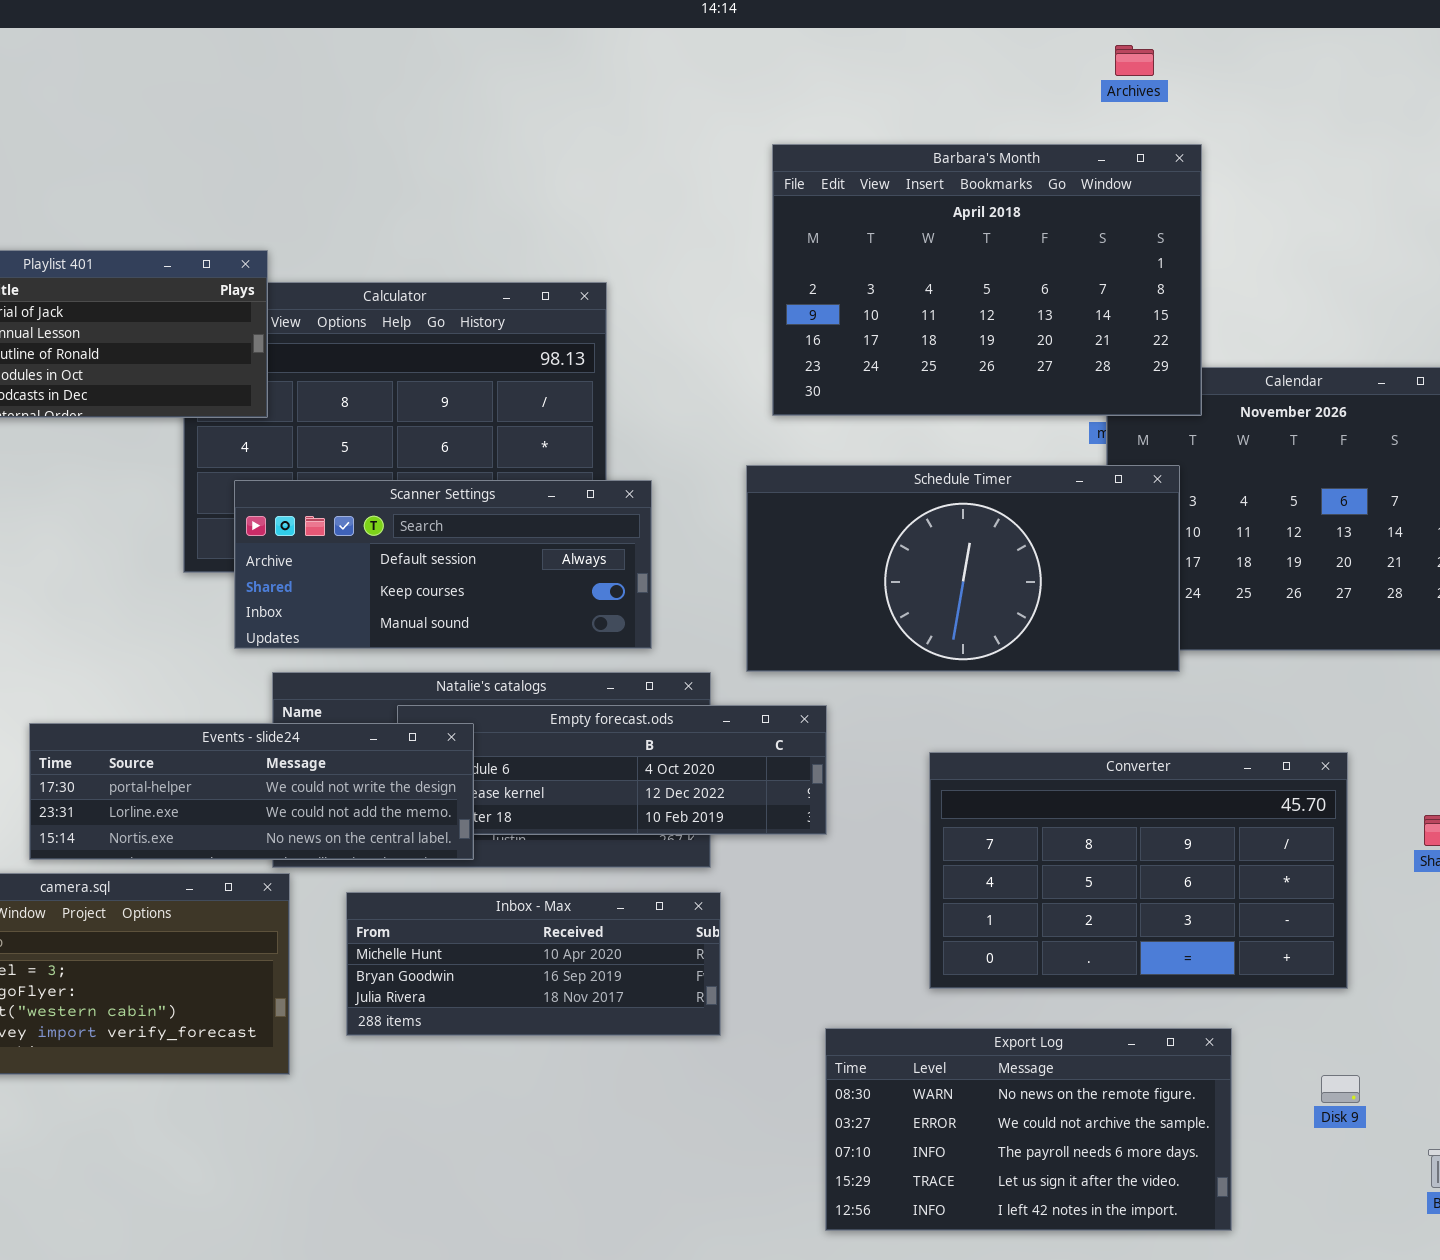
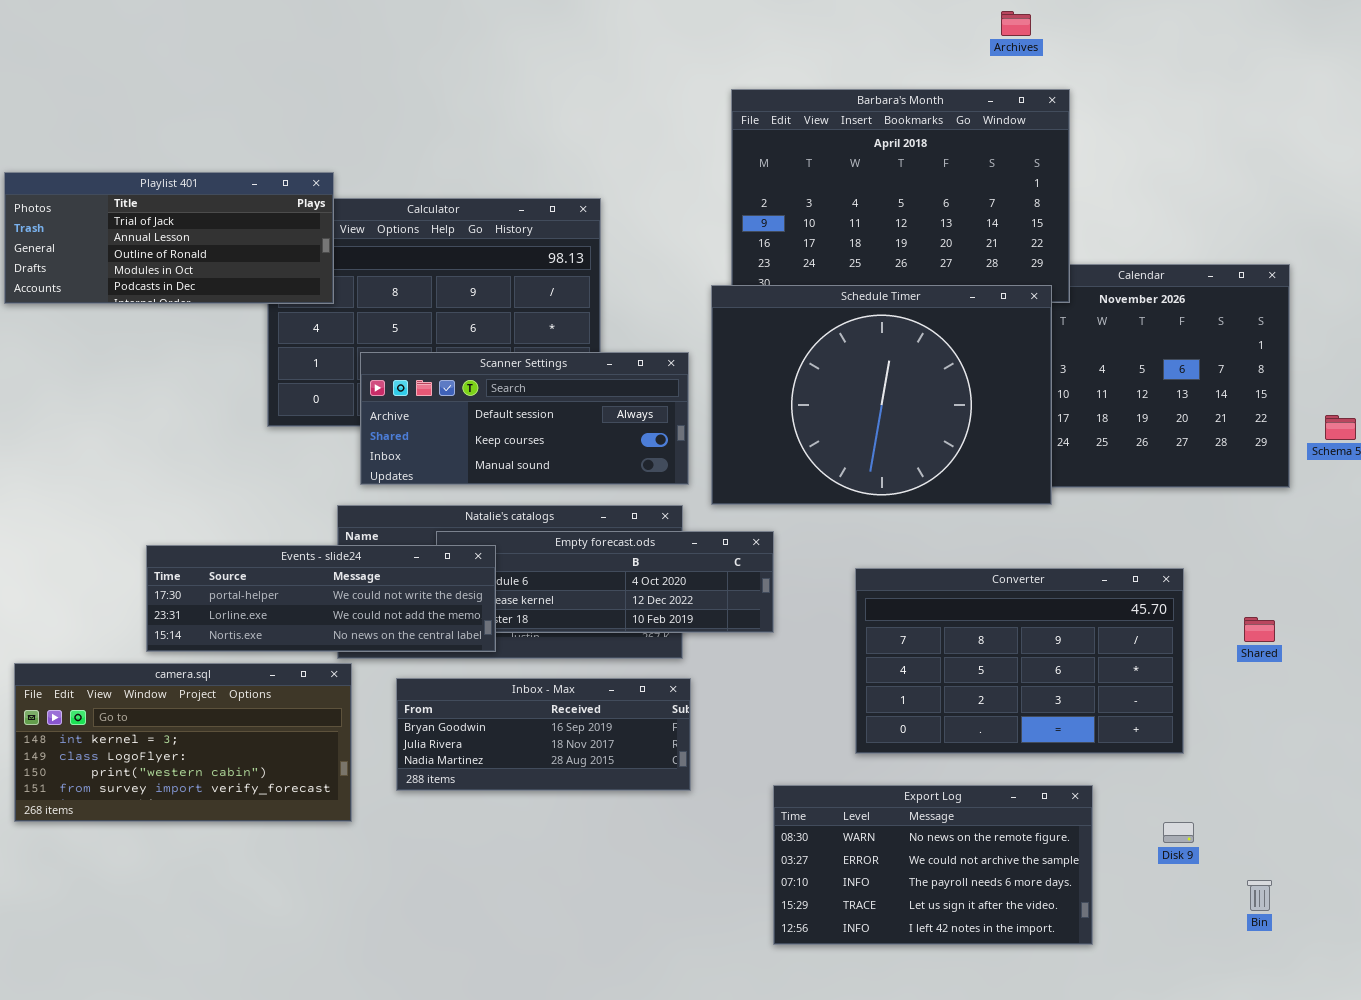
Schedule Timer: [746,465,1180,672] -> [711,285,1052,505], resized
Scanner Settings: [234,480,652,649] -> [360,352,689,485], moved
Inbox - Max: [346,892,721,1036] -> [396,678,691,791], scrolled down 1 row

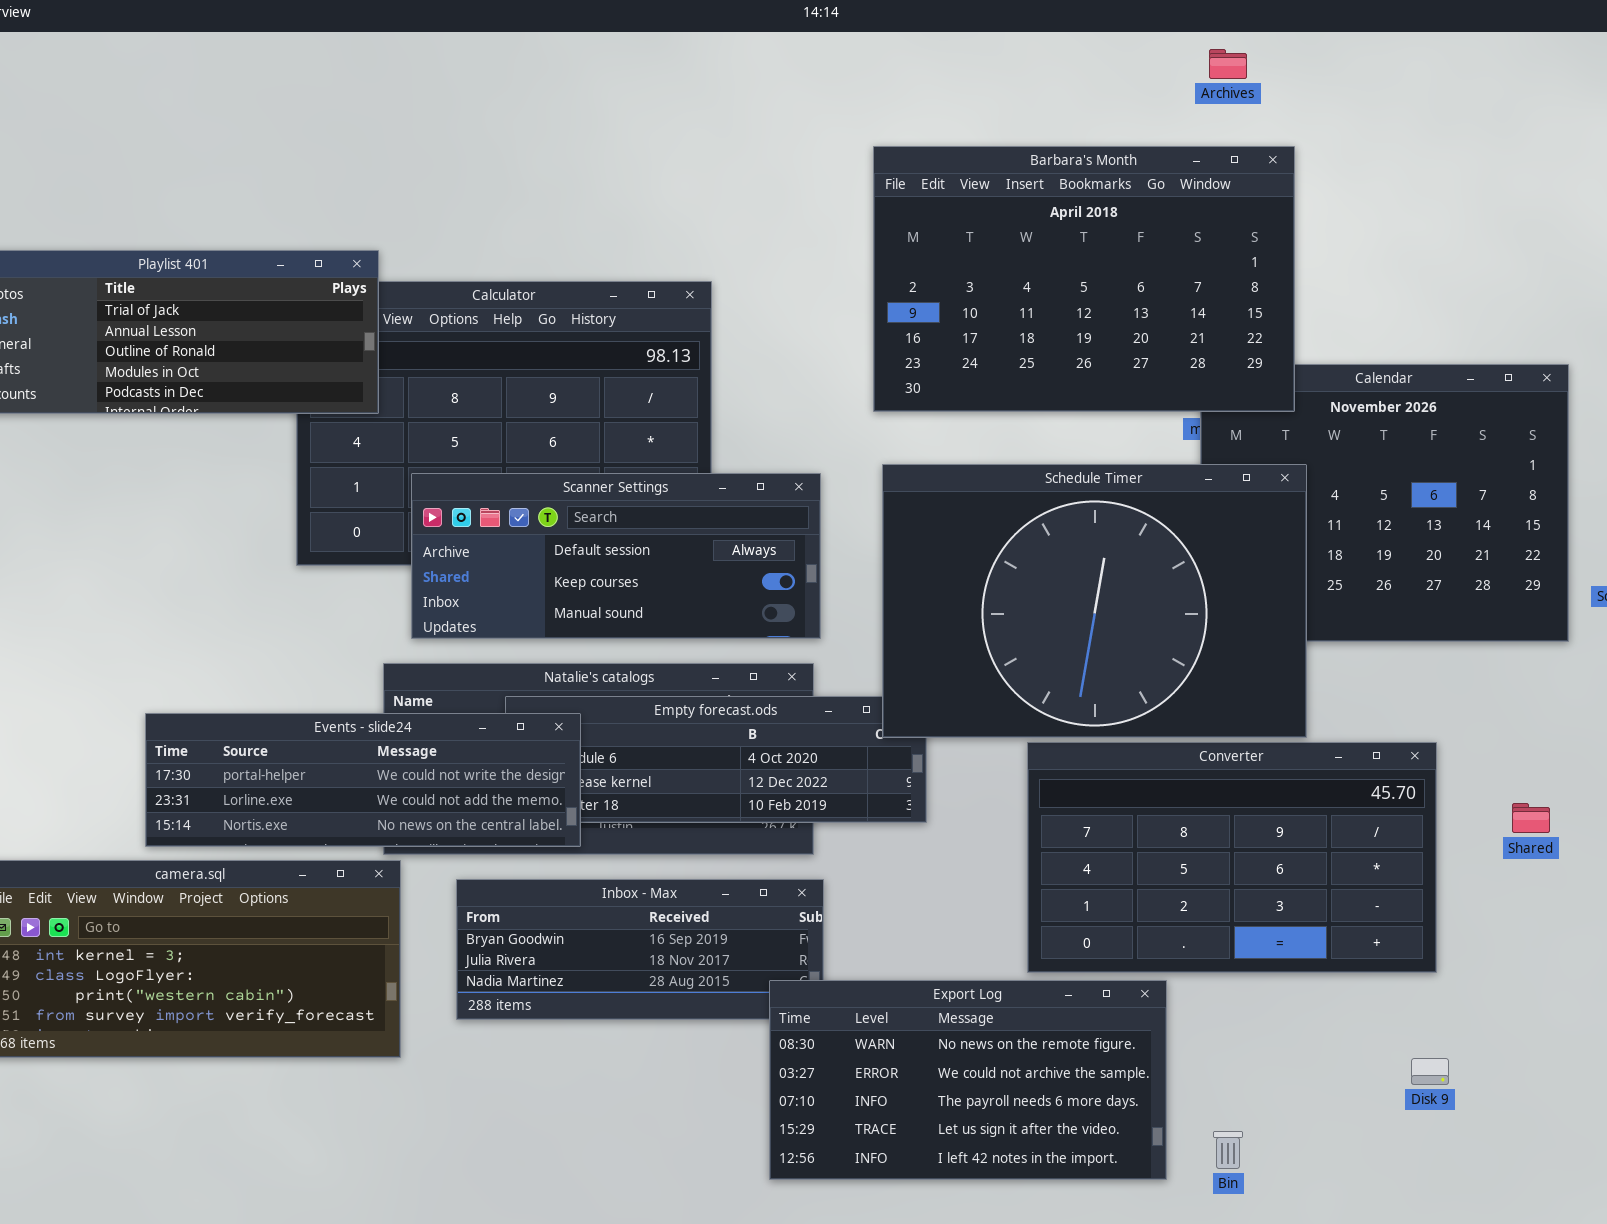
Schedule Timer: [711,285,1052,505] -> [882,464,1307,738], moved
Export Log: [773,785,1093,945] -> [769,980,1167,1180], moved
Bin: [1247,880,1272,911] -> [1213,1131,1243,1169], moved

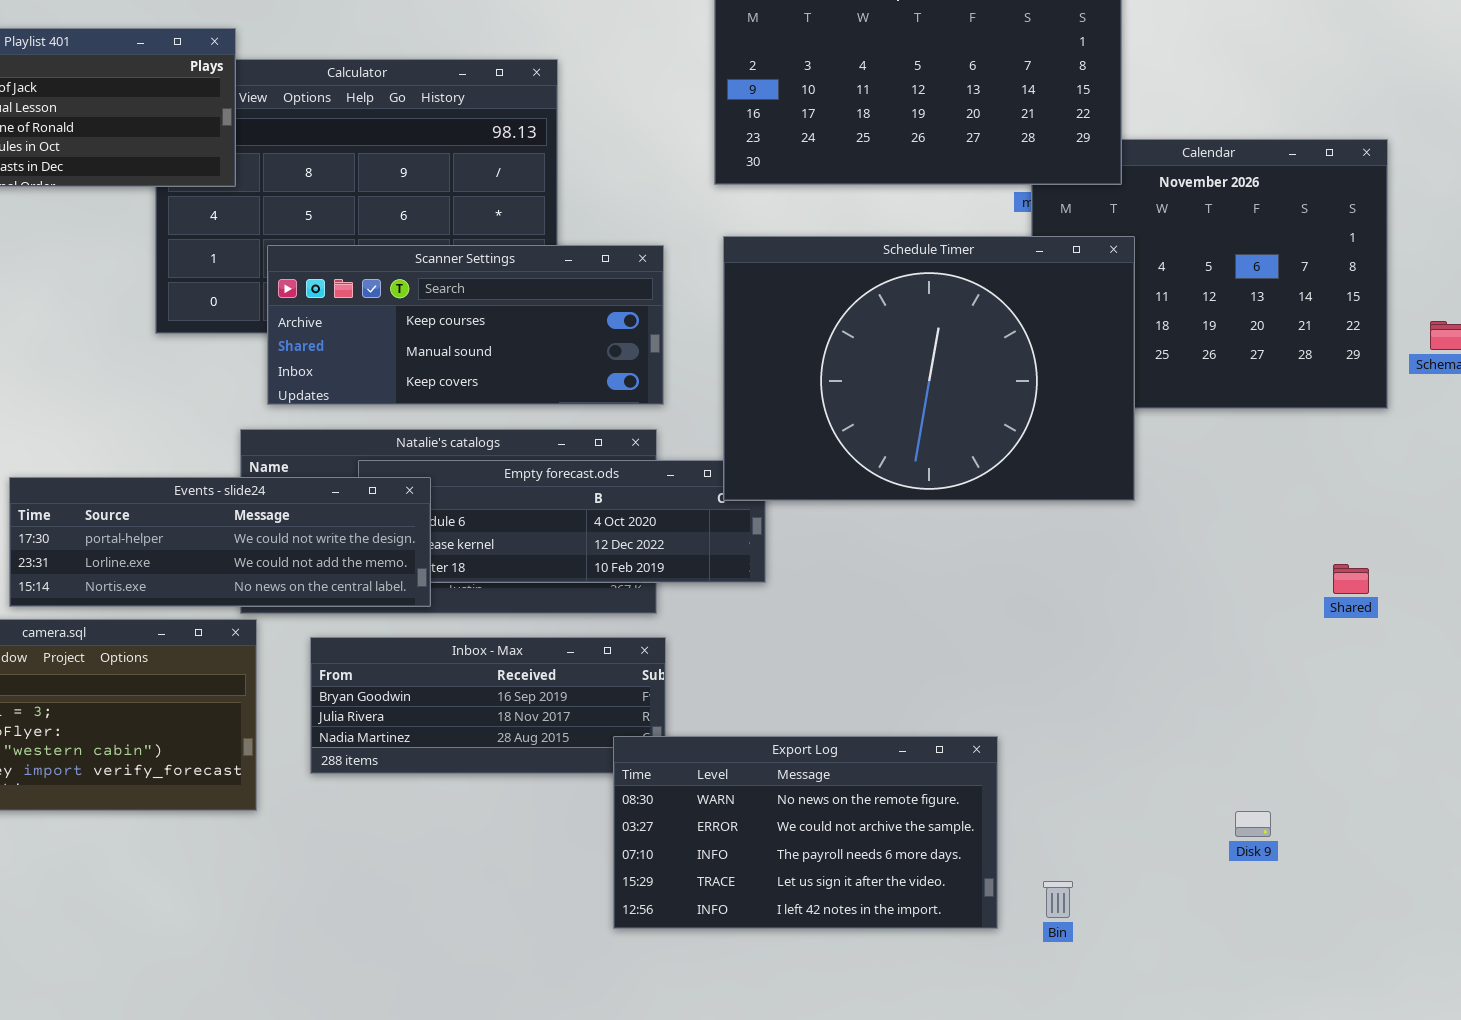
Scanner Settings: [411,473,821,639] -> [267,245,664,405], scrolled down 1 row
Converter: [1027,742,1437,973] -> none, closed

